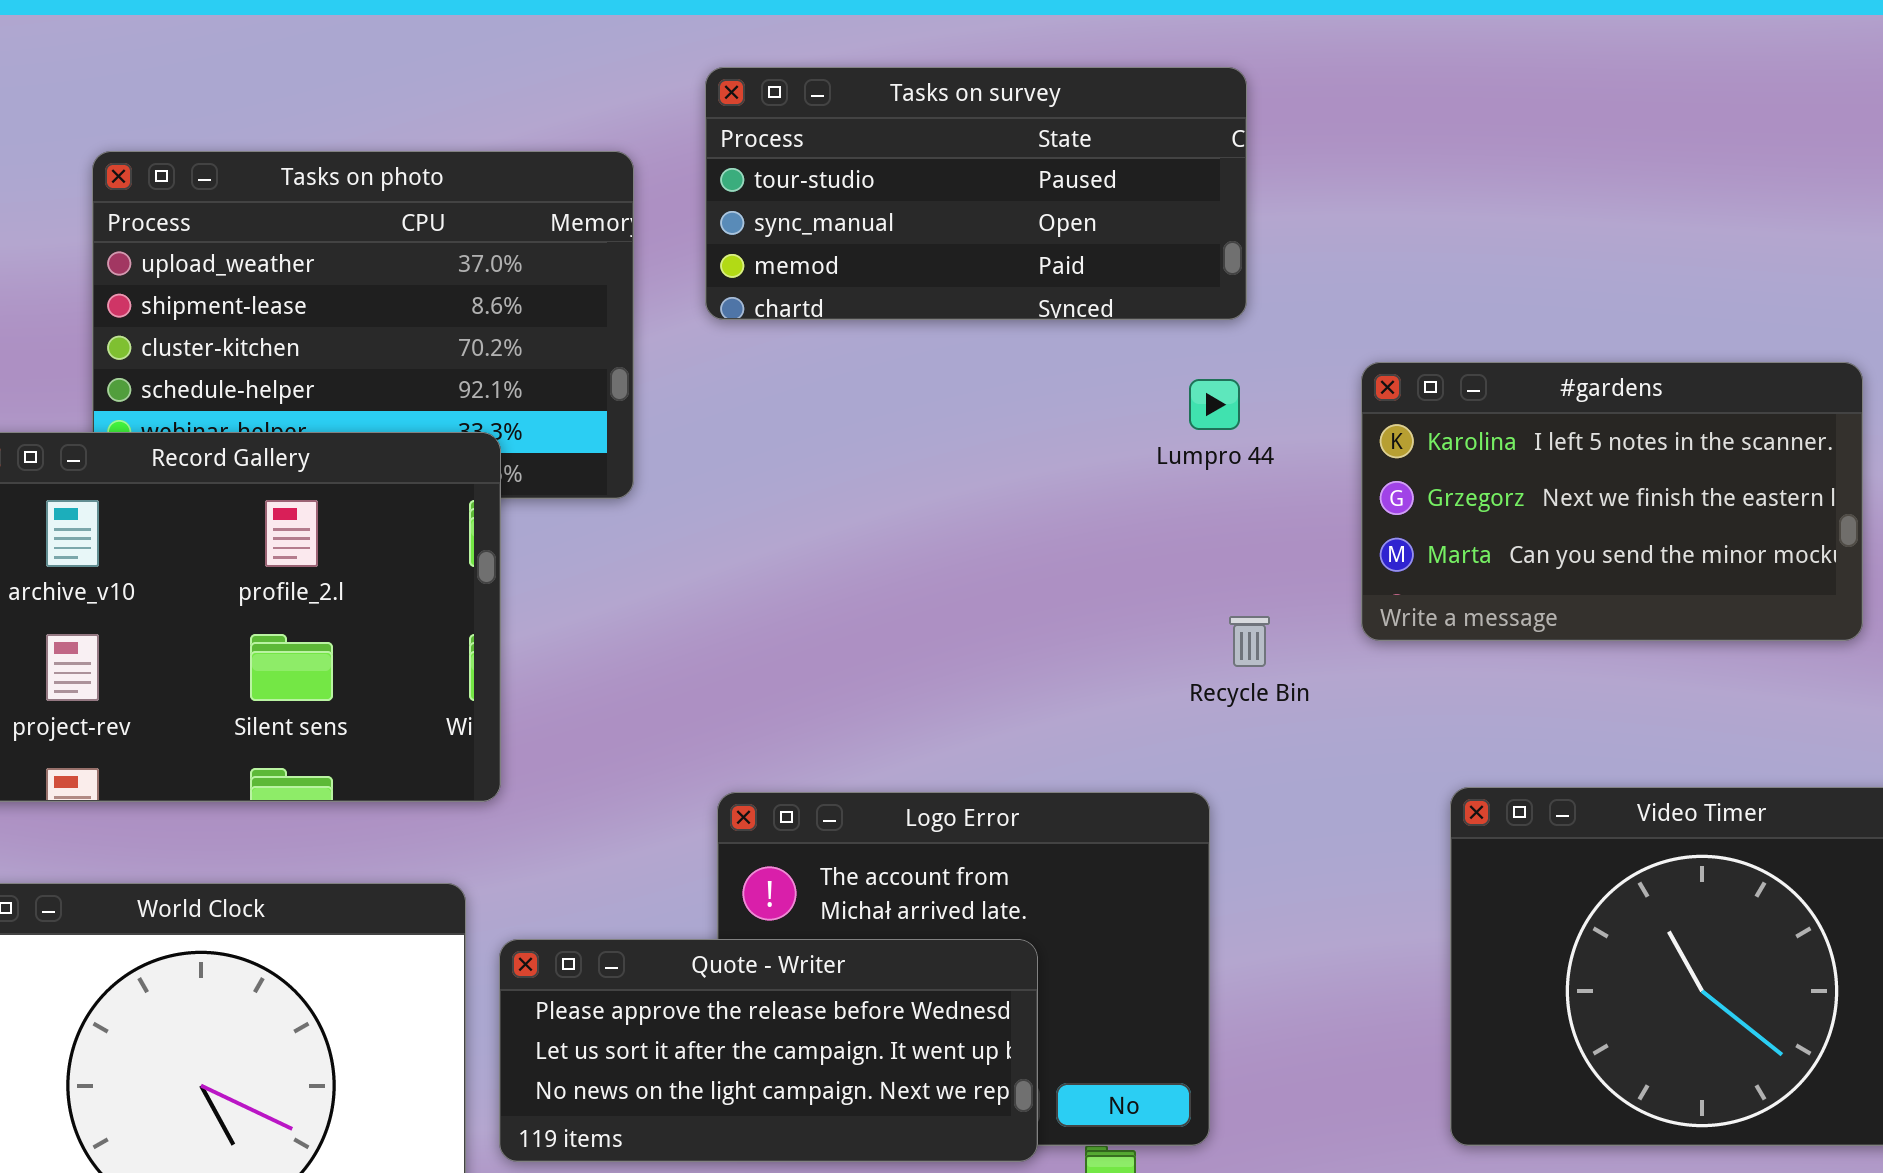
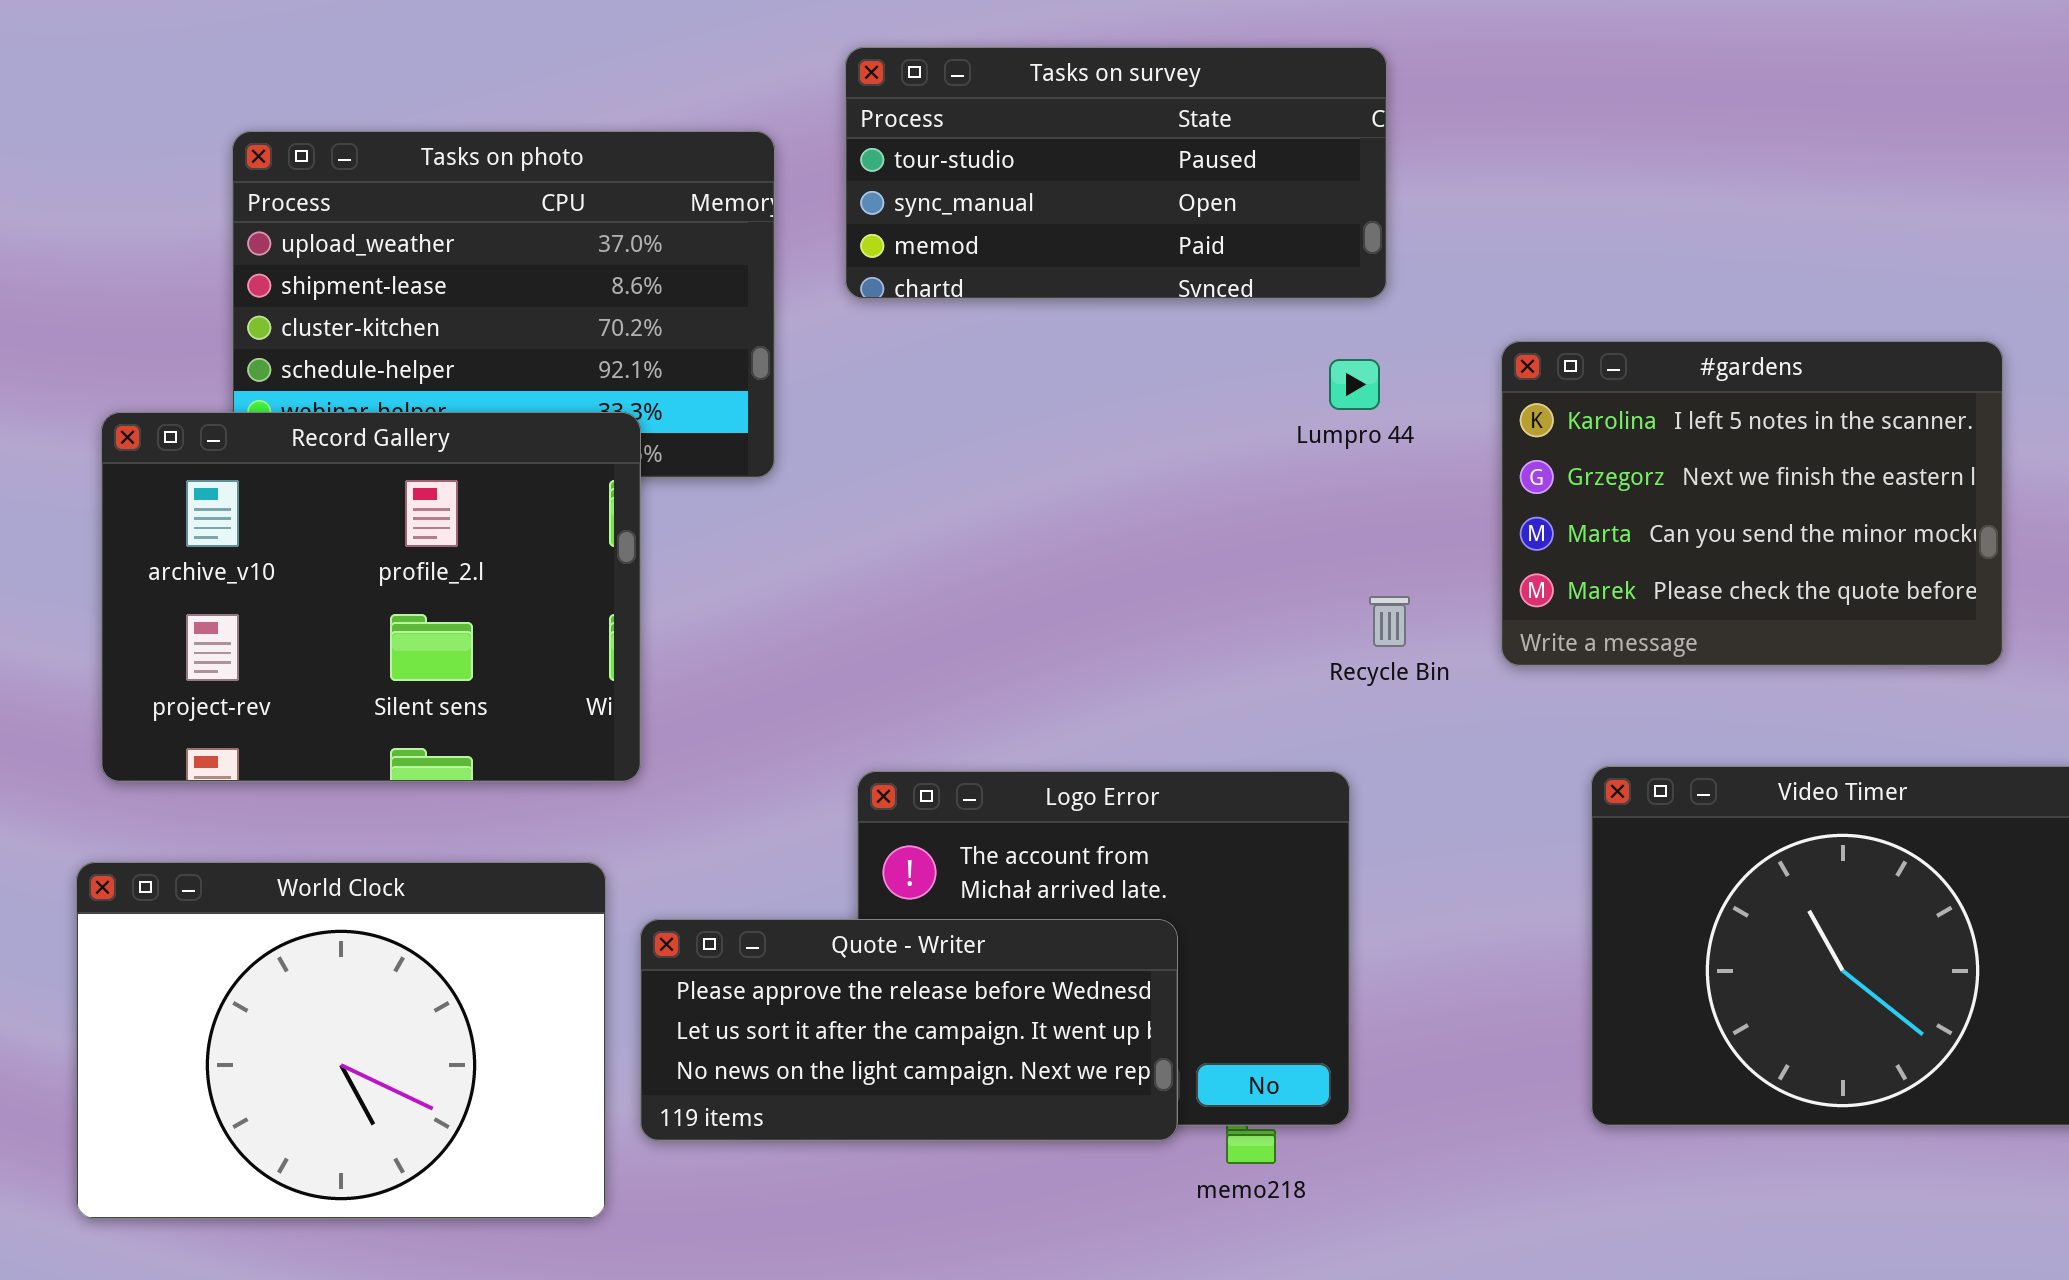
#gardens: [1361,362,1863,641] -> [1501,341,2003,666], resized

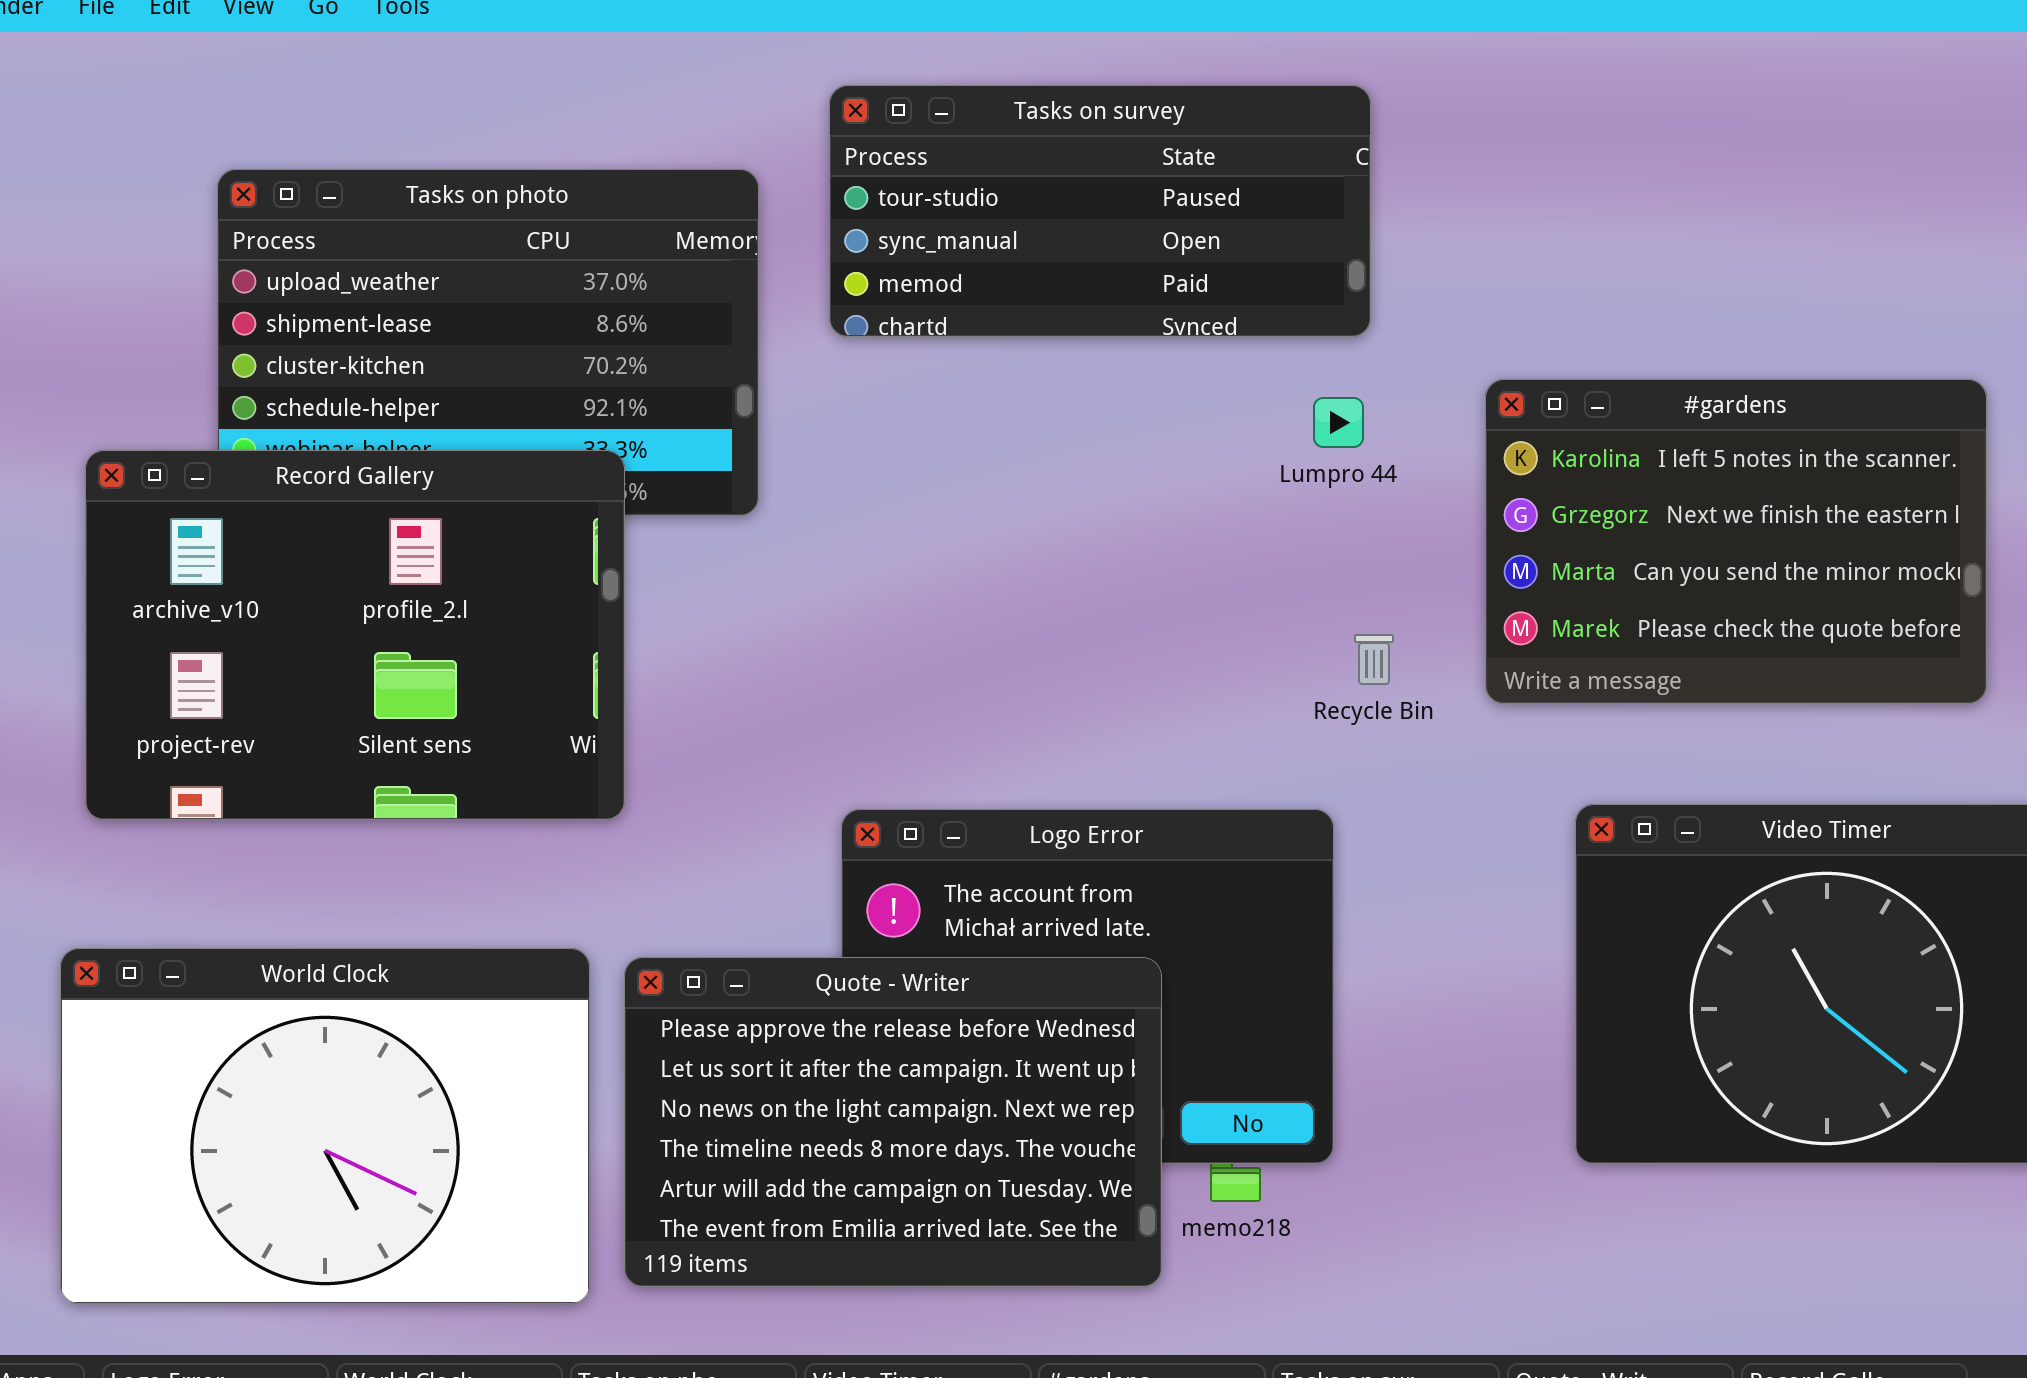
World Clock: [76,862,606,1219] -> [60,948,590,1304], moved
Quote - Writer: [640,919,1178,1141] -> [624,957,1162,1287], resized

